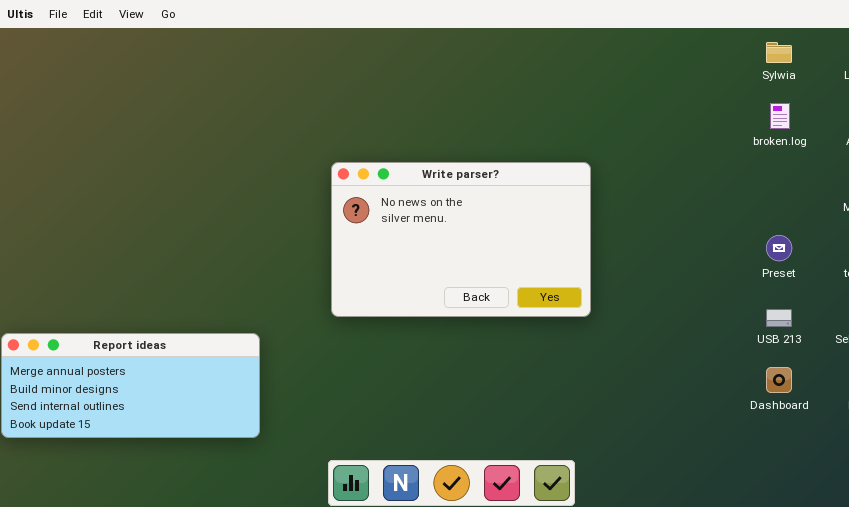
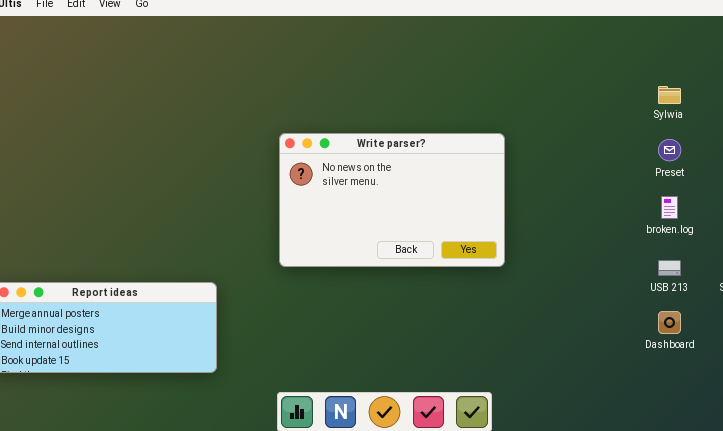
Sylwia: [766,42,792,63] -> [658,86,681,104], moved
broken.log: [770,103,790,129] -> [661,196,678,219], moved
Preset: [766,235,792,261] -> [658,139,681,161], moved

